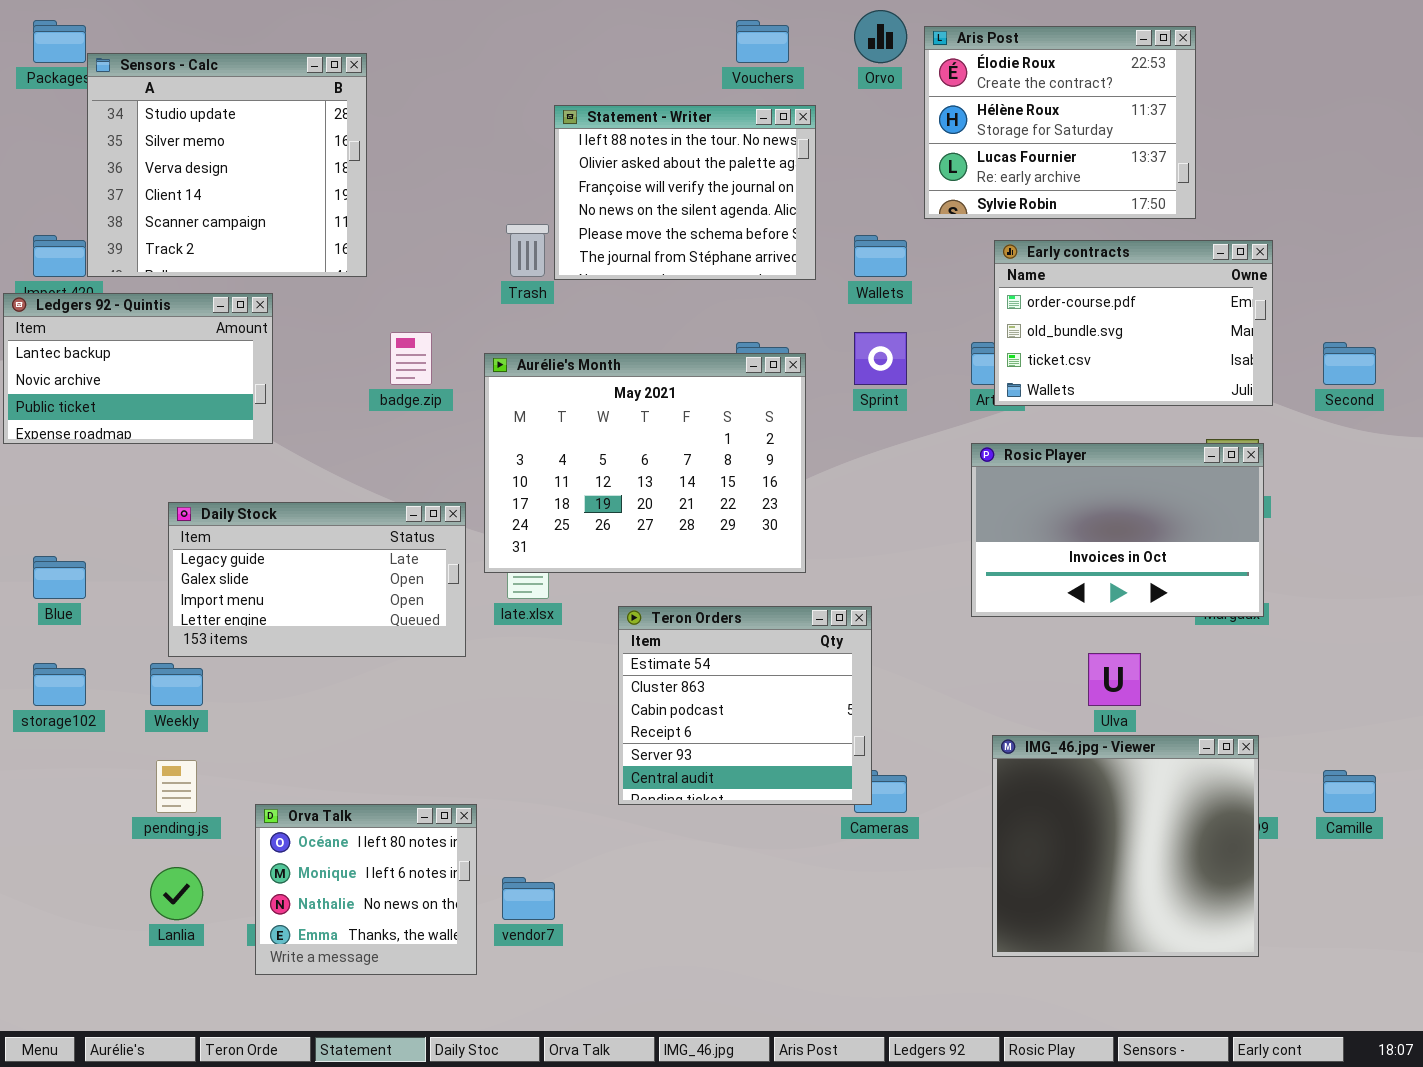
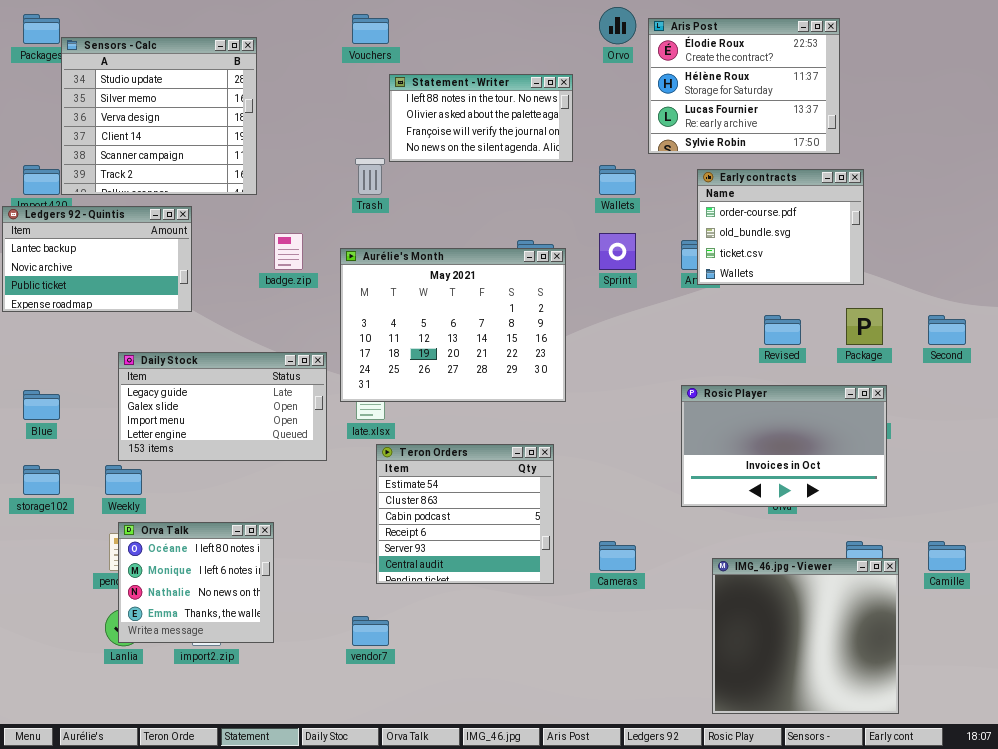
Vouchers: [736,20,789,63] -> [352,14,389,44], moved
Statement - Writer: [554,105,816,280] -> [389,74,573,162], resized
Early contracts: [994,240,1273,406] -> [697,169,864,285], resized
Second: [1323,342,1376,385] -> [928,315,966,345], moved
Rosic Player: [971,443,1264,617] -> [681,385,887,507], moved
Teron Orders: [618,606,872,805] -> [376,444,554,584], moved
IMG_46.jpg - Viewer: [992,735,1259,957] -> [712,558,899,714], moved
Orva Talk: [255,804,477,975] -> [118,522,274,643], moved

